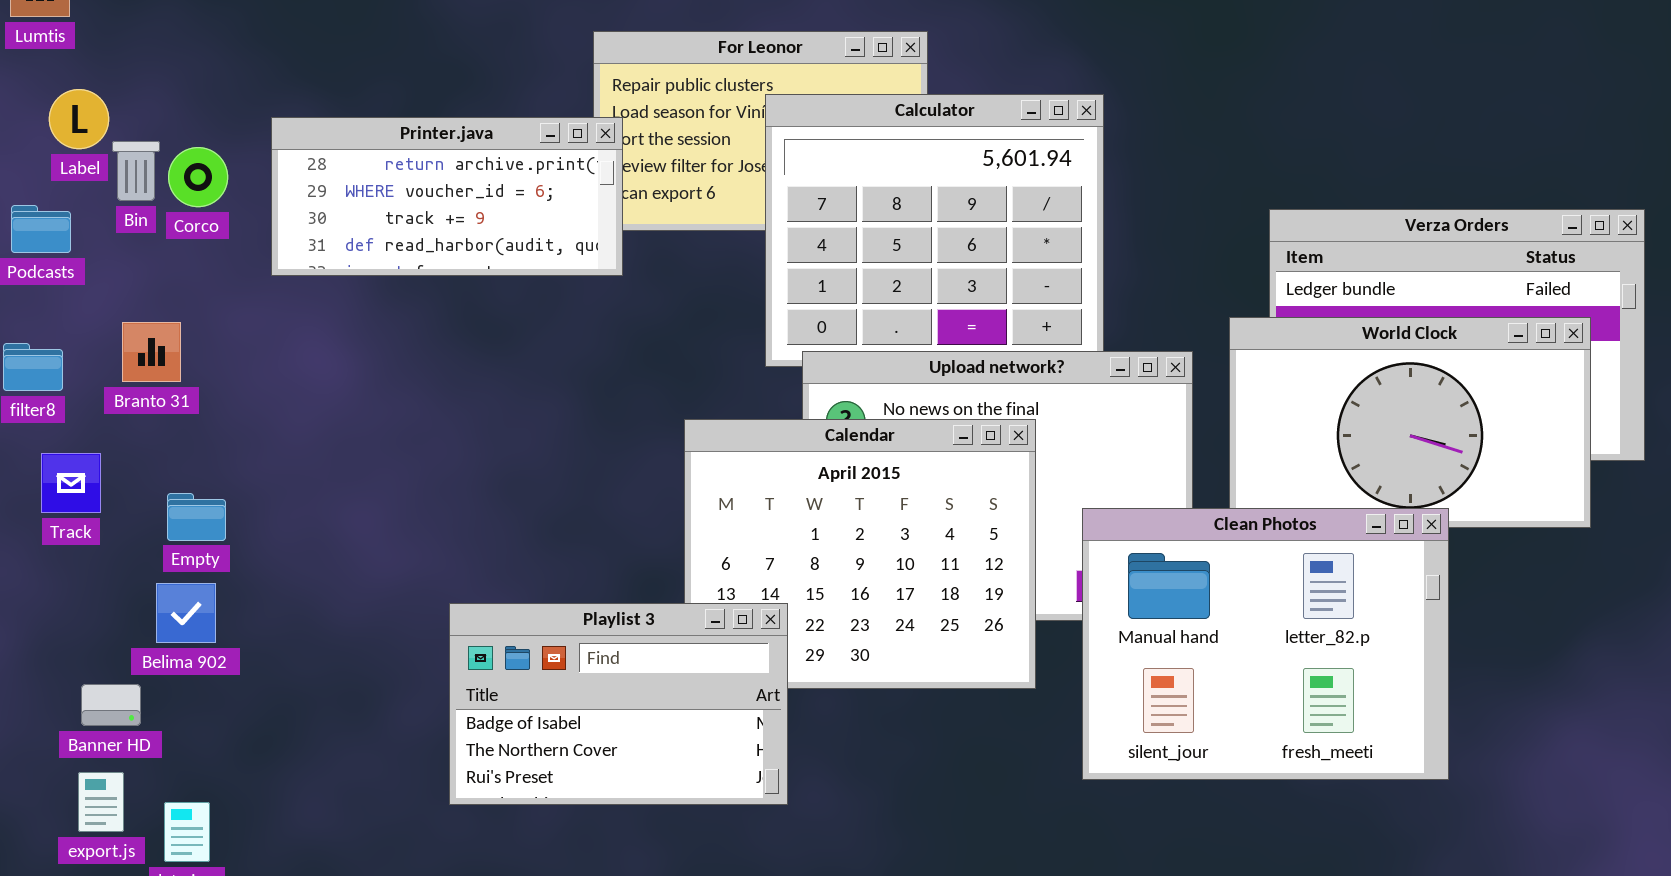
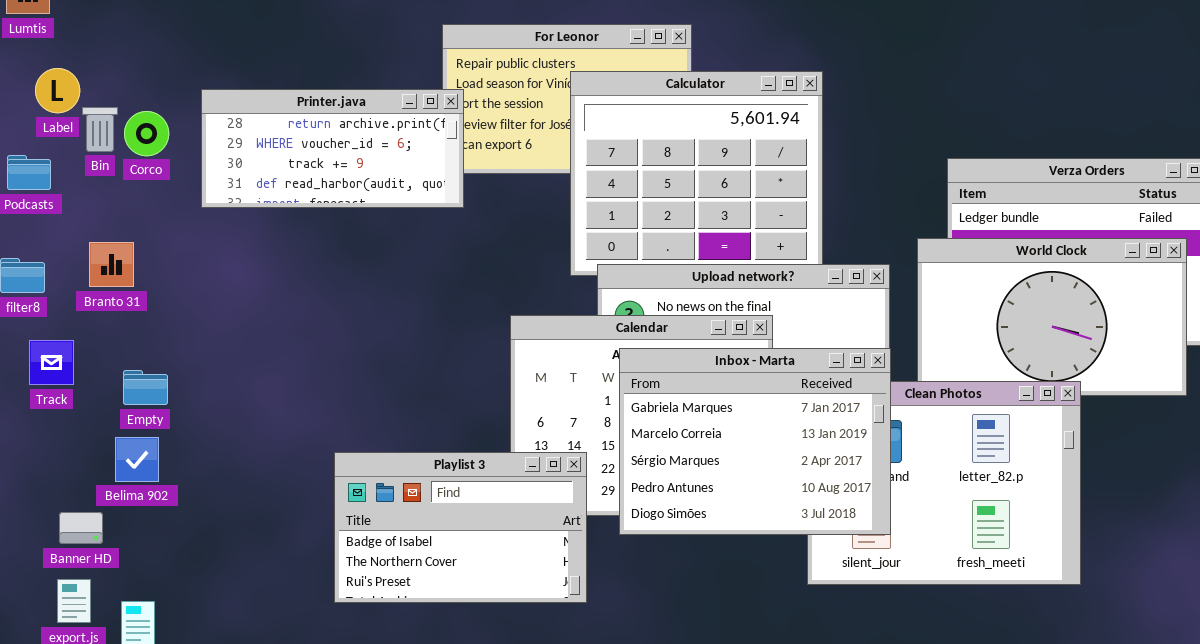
Inbox - Marta: none -> [619,348,891,535], opened

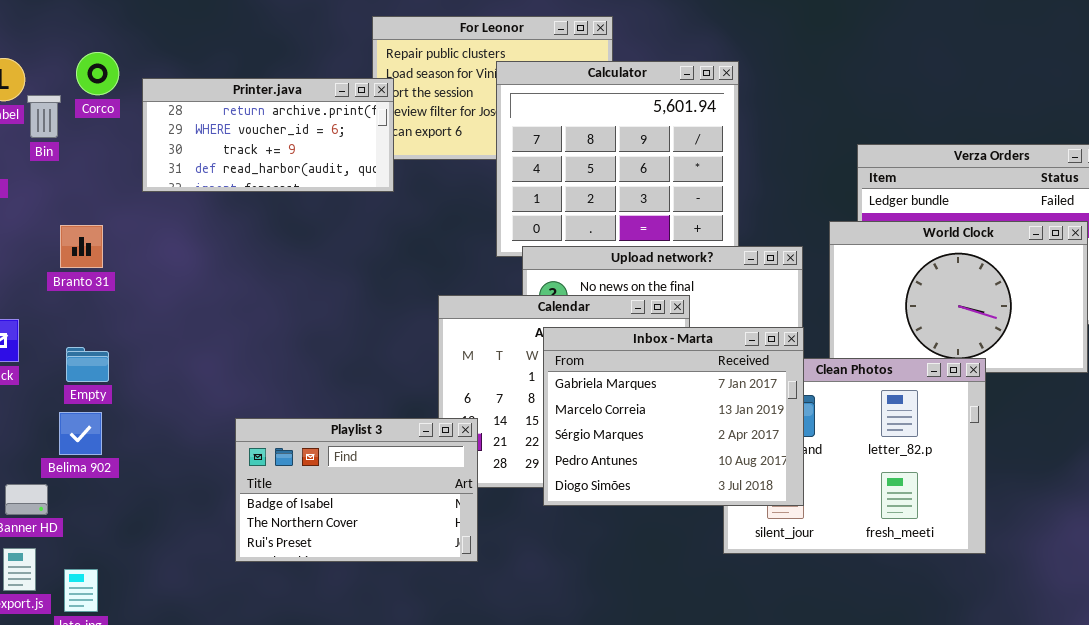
Corco: [124,111,169,156] -> [76,52,119,95], moved
Branto 31: [89,242,134,287] -> [60,225,103,268], moved
Playlist 3: [334,452,587,603] -> [235,418,478,562], moved

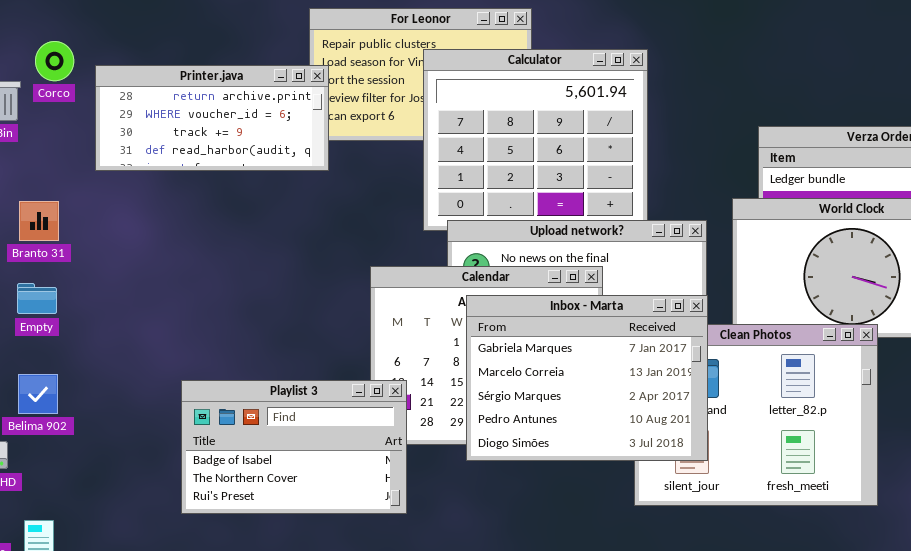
Empty: [66,347,109,382] -> [17,283,57,314], moved

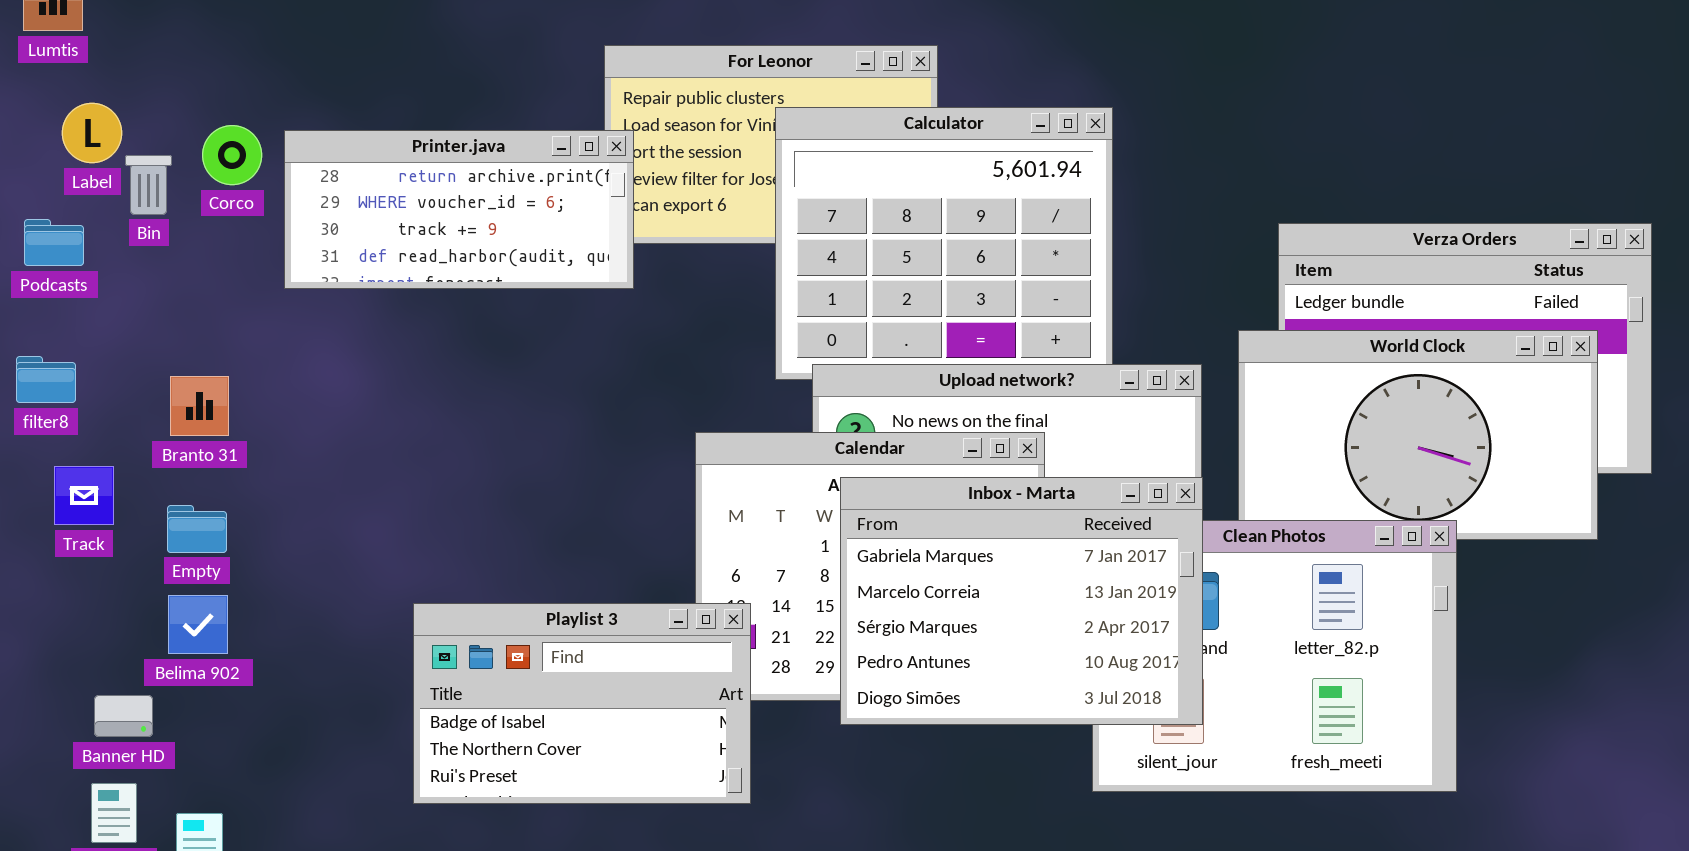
Corco: [35,41,74,81] -> [202,125,262,185], moved
Branto 31: [19,201,59,241] -> [170,376,229,436], moved
Empty: [17,283,57,314] -> [167,505,227,553], moved

